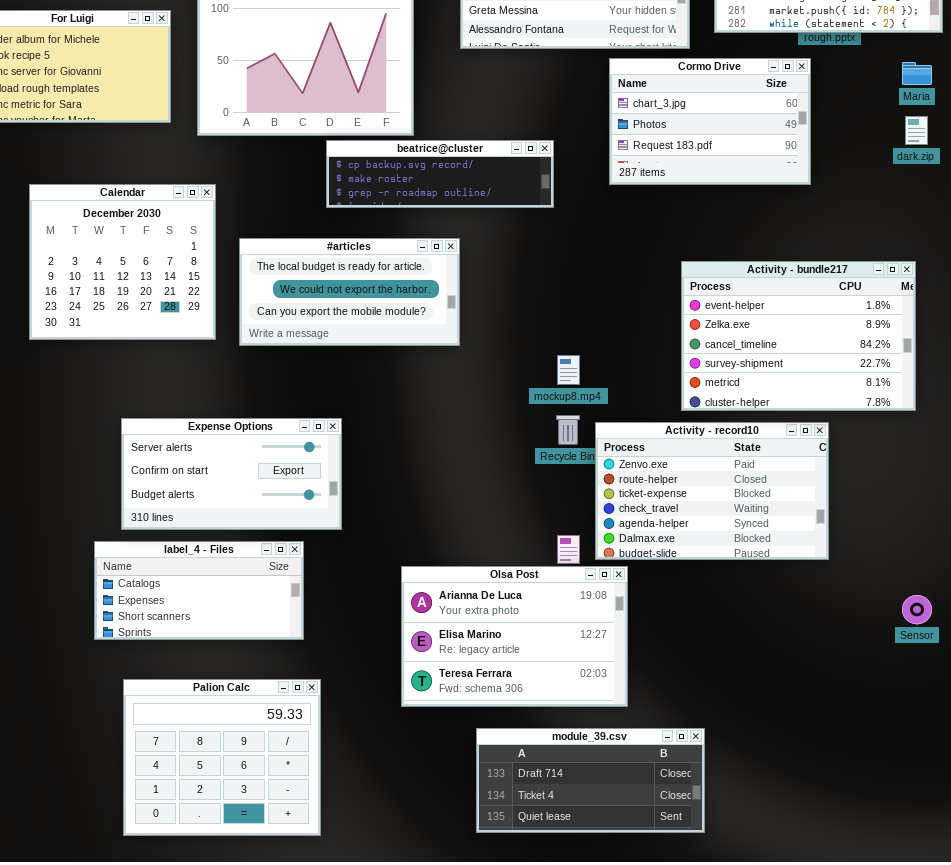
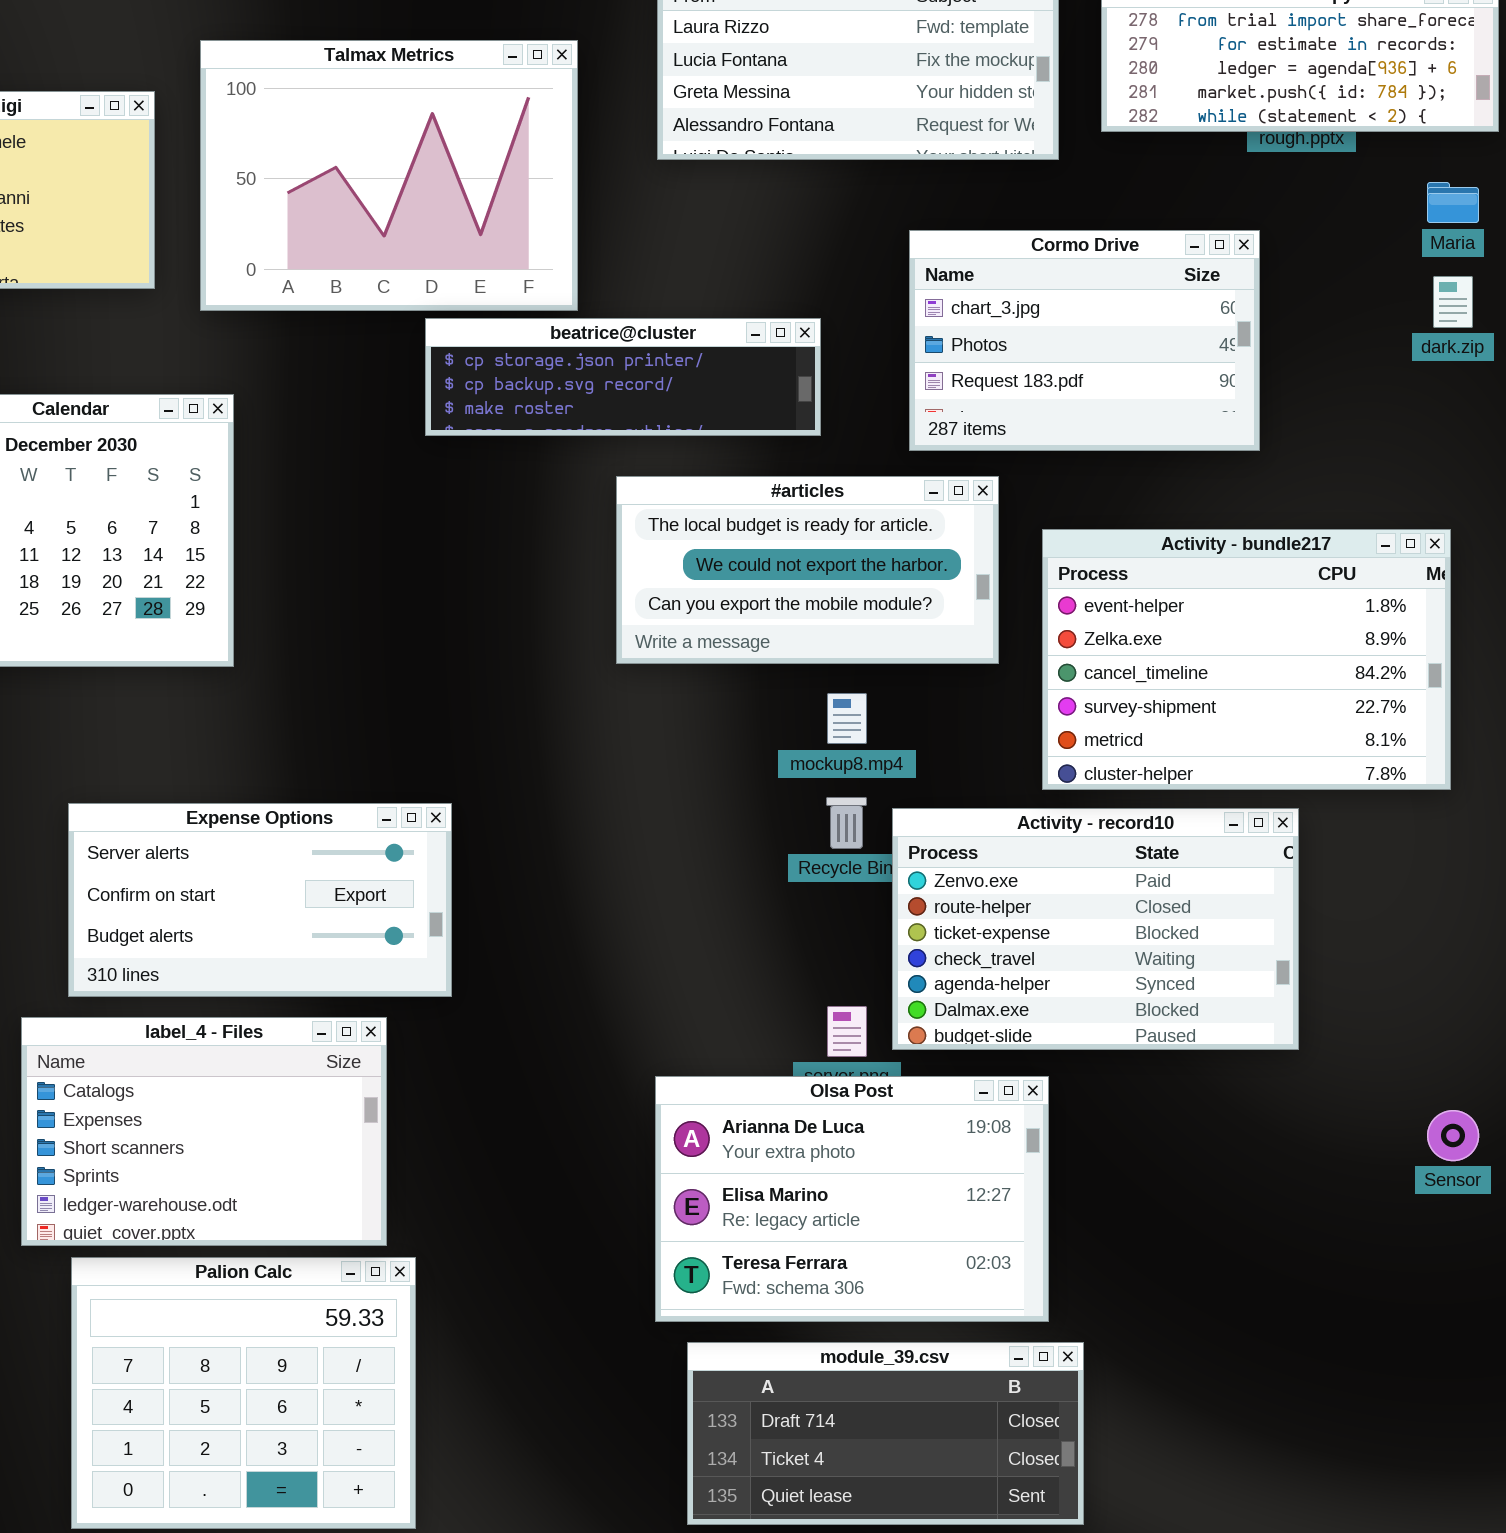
Cormo Drive: [609,58,811,185] -> [909,230,1260,451], moved
beatrice@cluster: [326,140,554,208] -> [425,318,821,436], scrolled up 1 row
#articles: [239,238,460,346] -> [616,476,999,664], moved
label_4 - Files: [94,541,304,640] -> [21,1017,387,1246], resized
Olsa Post: [401,566,628,707] -> [655,1076,1049,1322], moved

